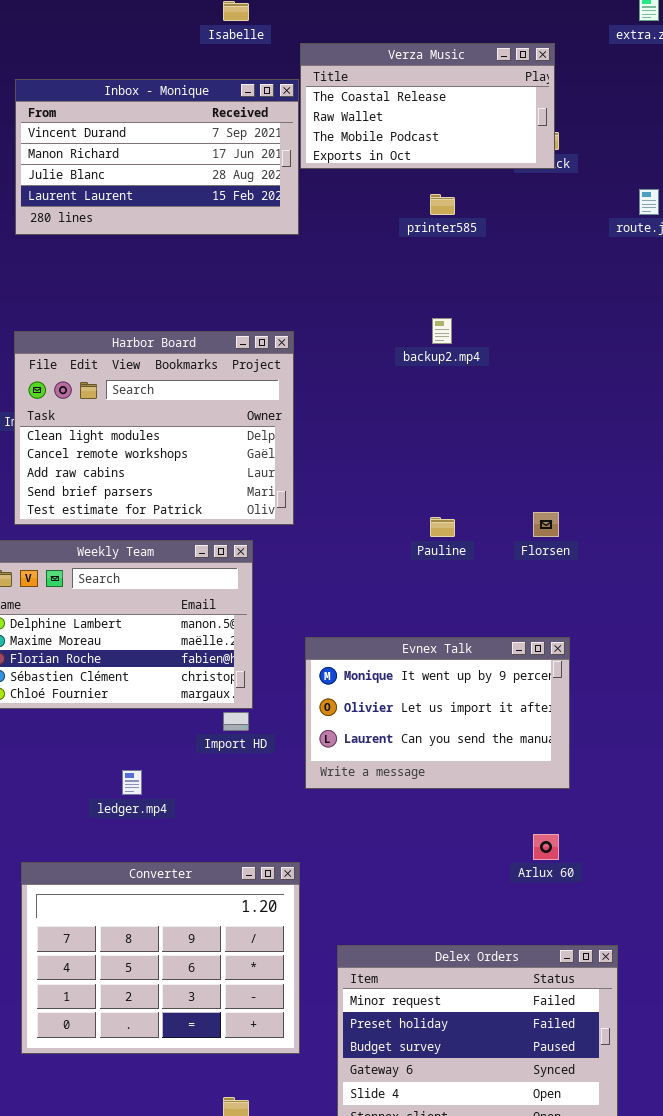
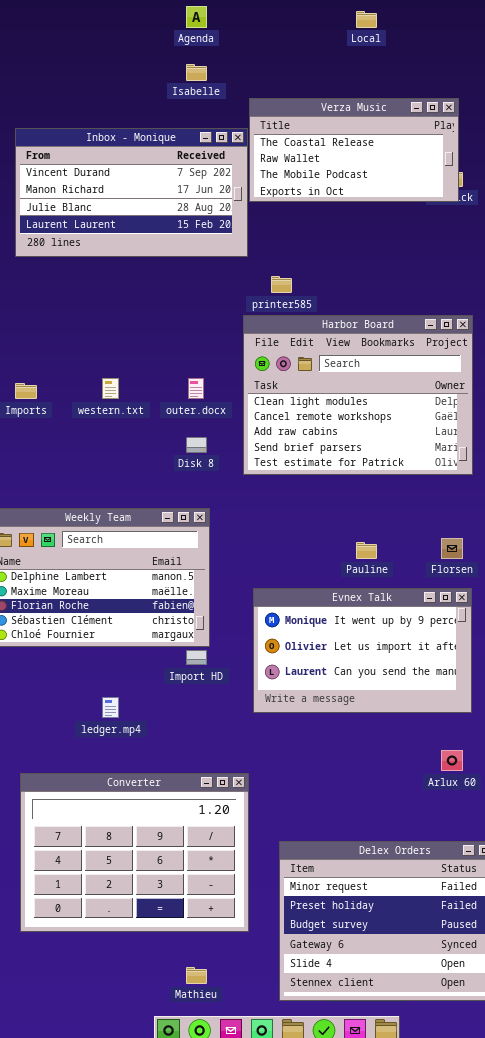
printer585: [430,194,455,215] -> [271,276,292,293], moved
Harbor Board: [14,331,294,525] -> [243,315,473,475], moved
Florsen: [533,512,559,537] -> [441,538,463,559], moved
Pauline: [430,517,455,537] -> [356,542,377,559], moved

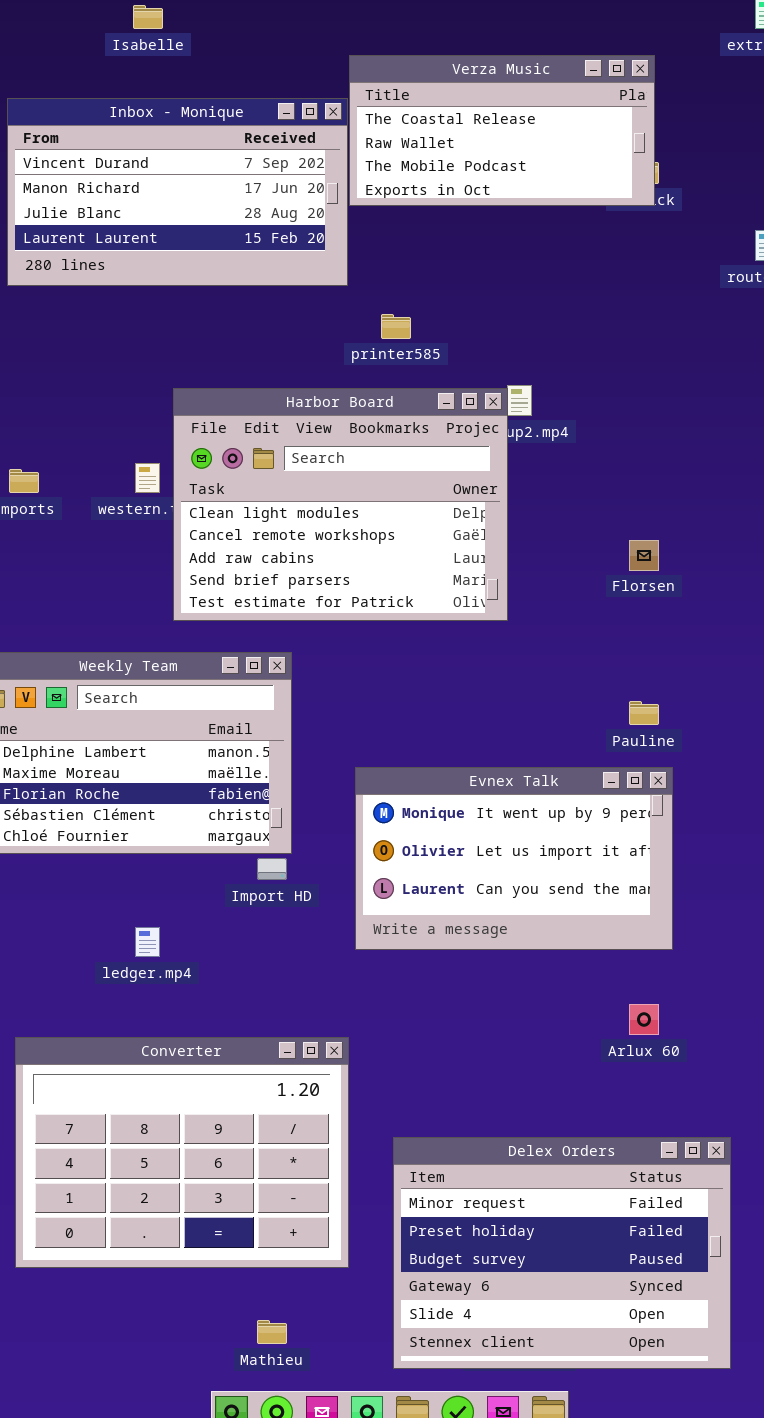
Isabelle: [186,64,207,81] -> [133,5,163,29], moved
Harbor Board: [243,315,473,475] -> [173,388,508,621], moved
Florsen: [441,538,463,559] -> [629,540,659,571], moved
Pauline: [356,542,377,559] -> [629,701,659,725], moved

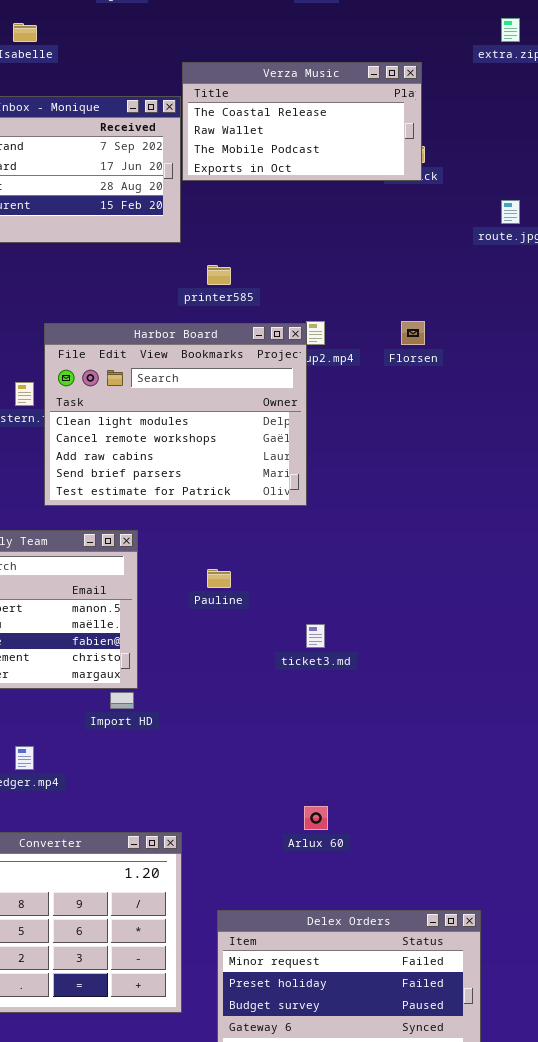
Florsen: [629,540,659,571] -> [401,321,425,345], moved
Pauline: [629,701,659,725] -> [207,569,231,588], moved
Evnex Talk: [355,767,673,950] -> none, closed
Arlux 60: [629,1004,659,1035] -> [304,806,328,830], moved

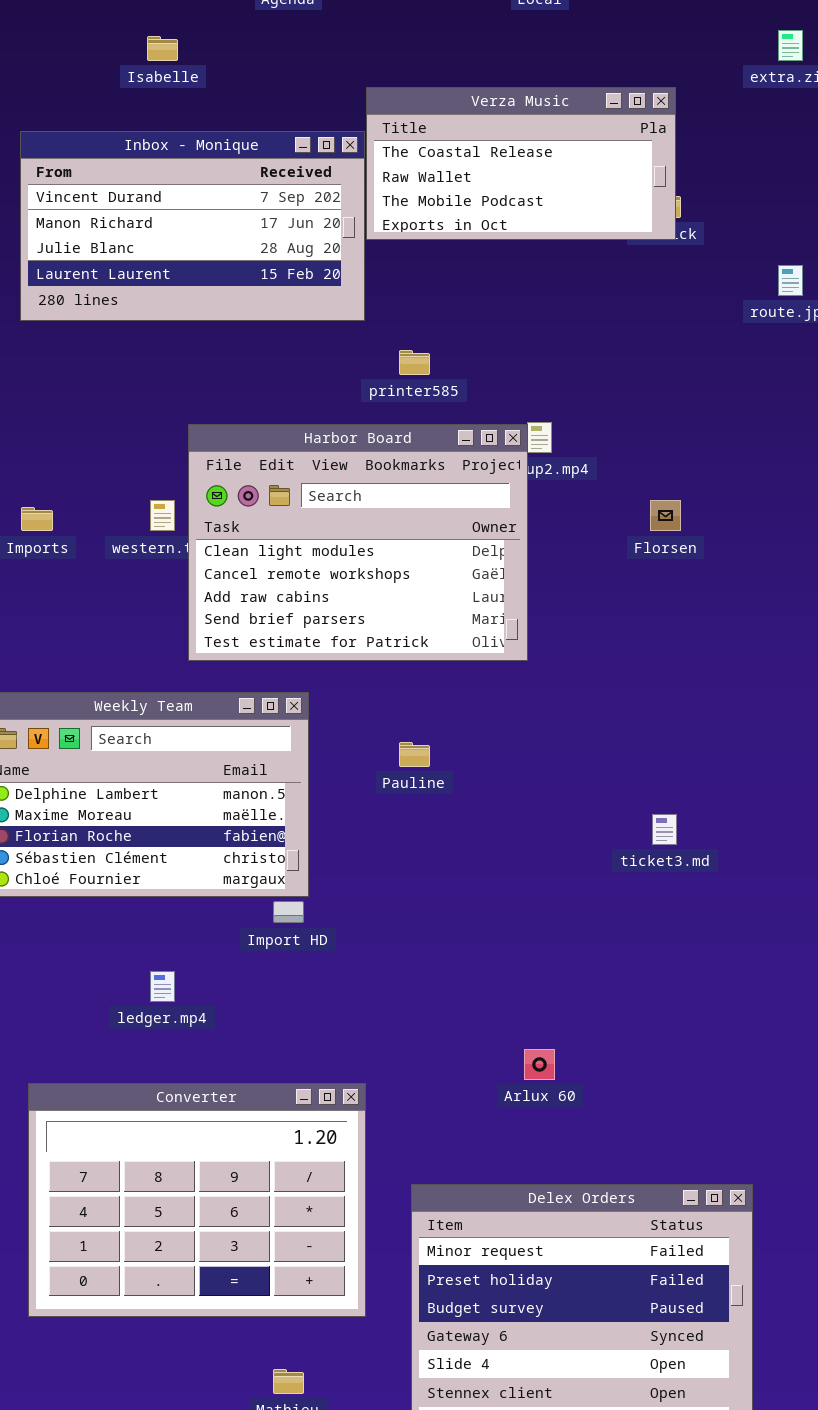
Florsen: [401,321,425,345] -> [650,500,681,531], moved
ticket3.md: [306,624,325,648] -> [652,814,677,845], moved

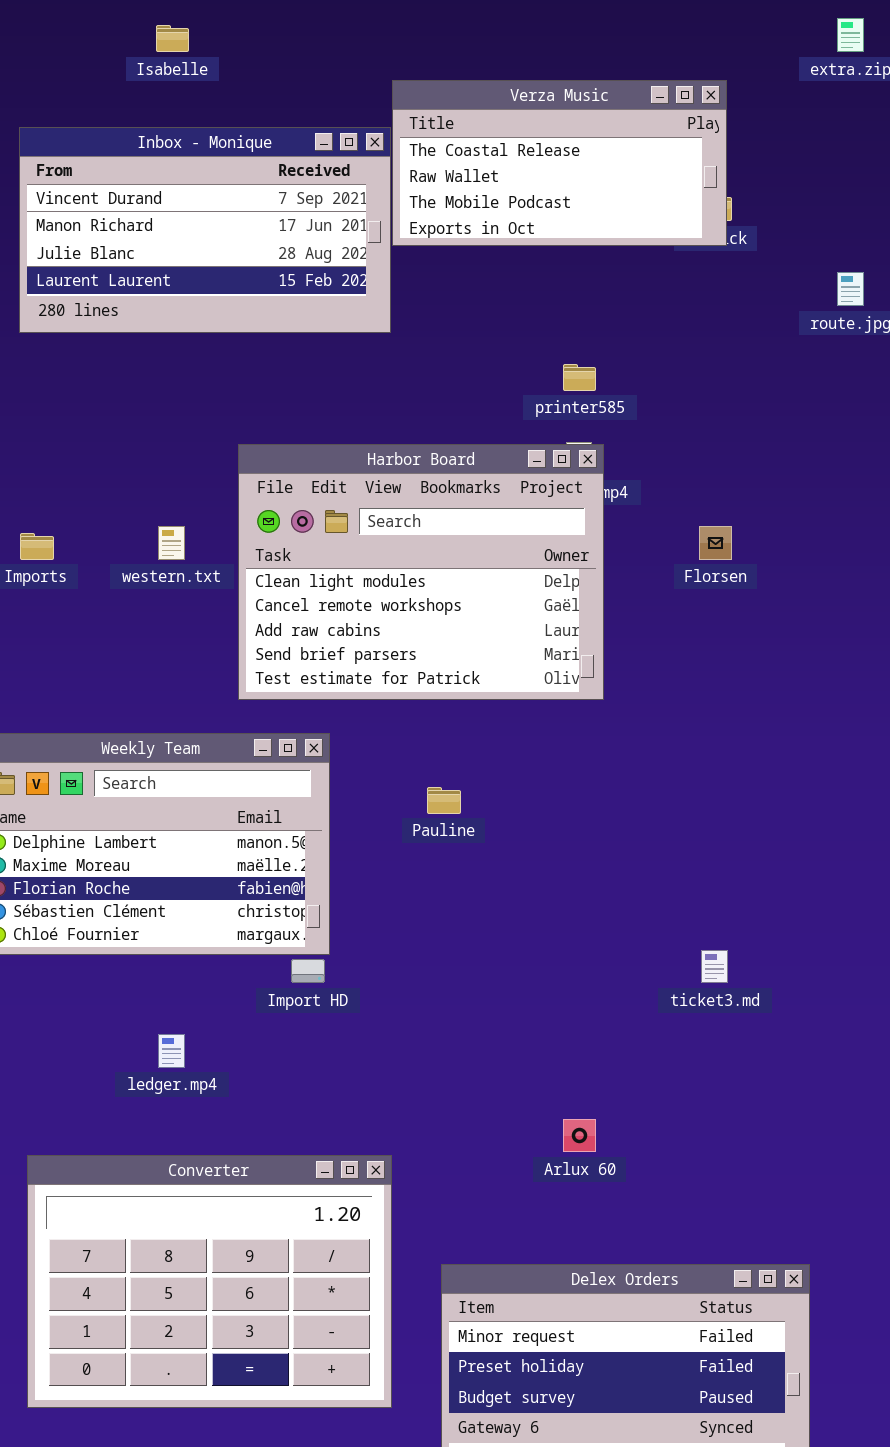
printer585: [399,350,430,375] -> [563,364,596,391], moved
Harbor Board: [188,424,528,661] -> [238,444,604,700], moved
ticket3.md: [652,814,677,845] -> [701,950,728,983], moved

